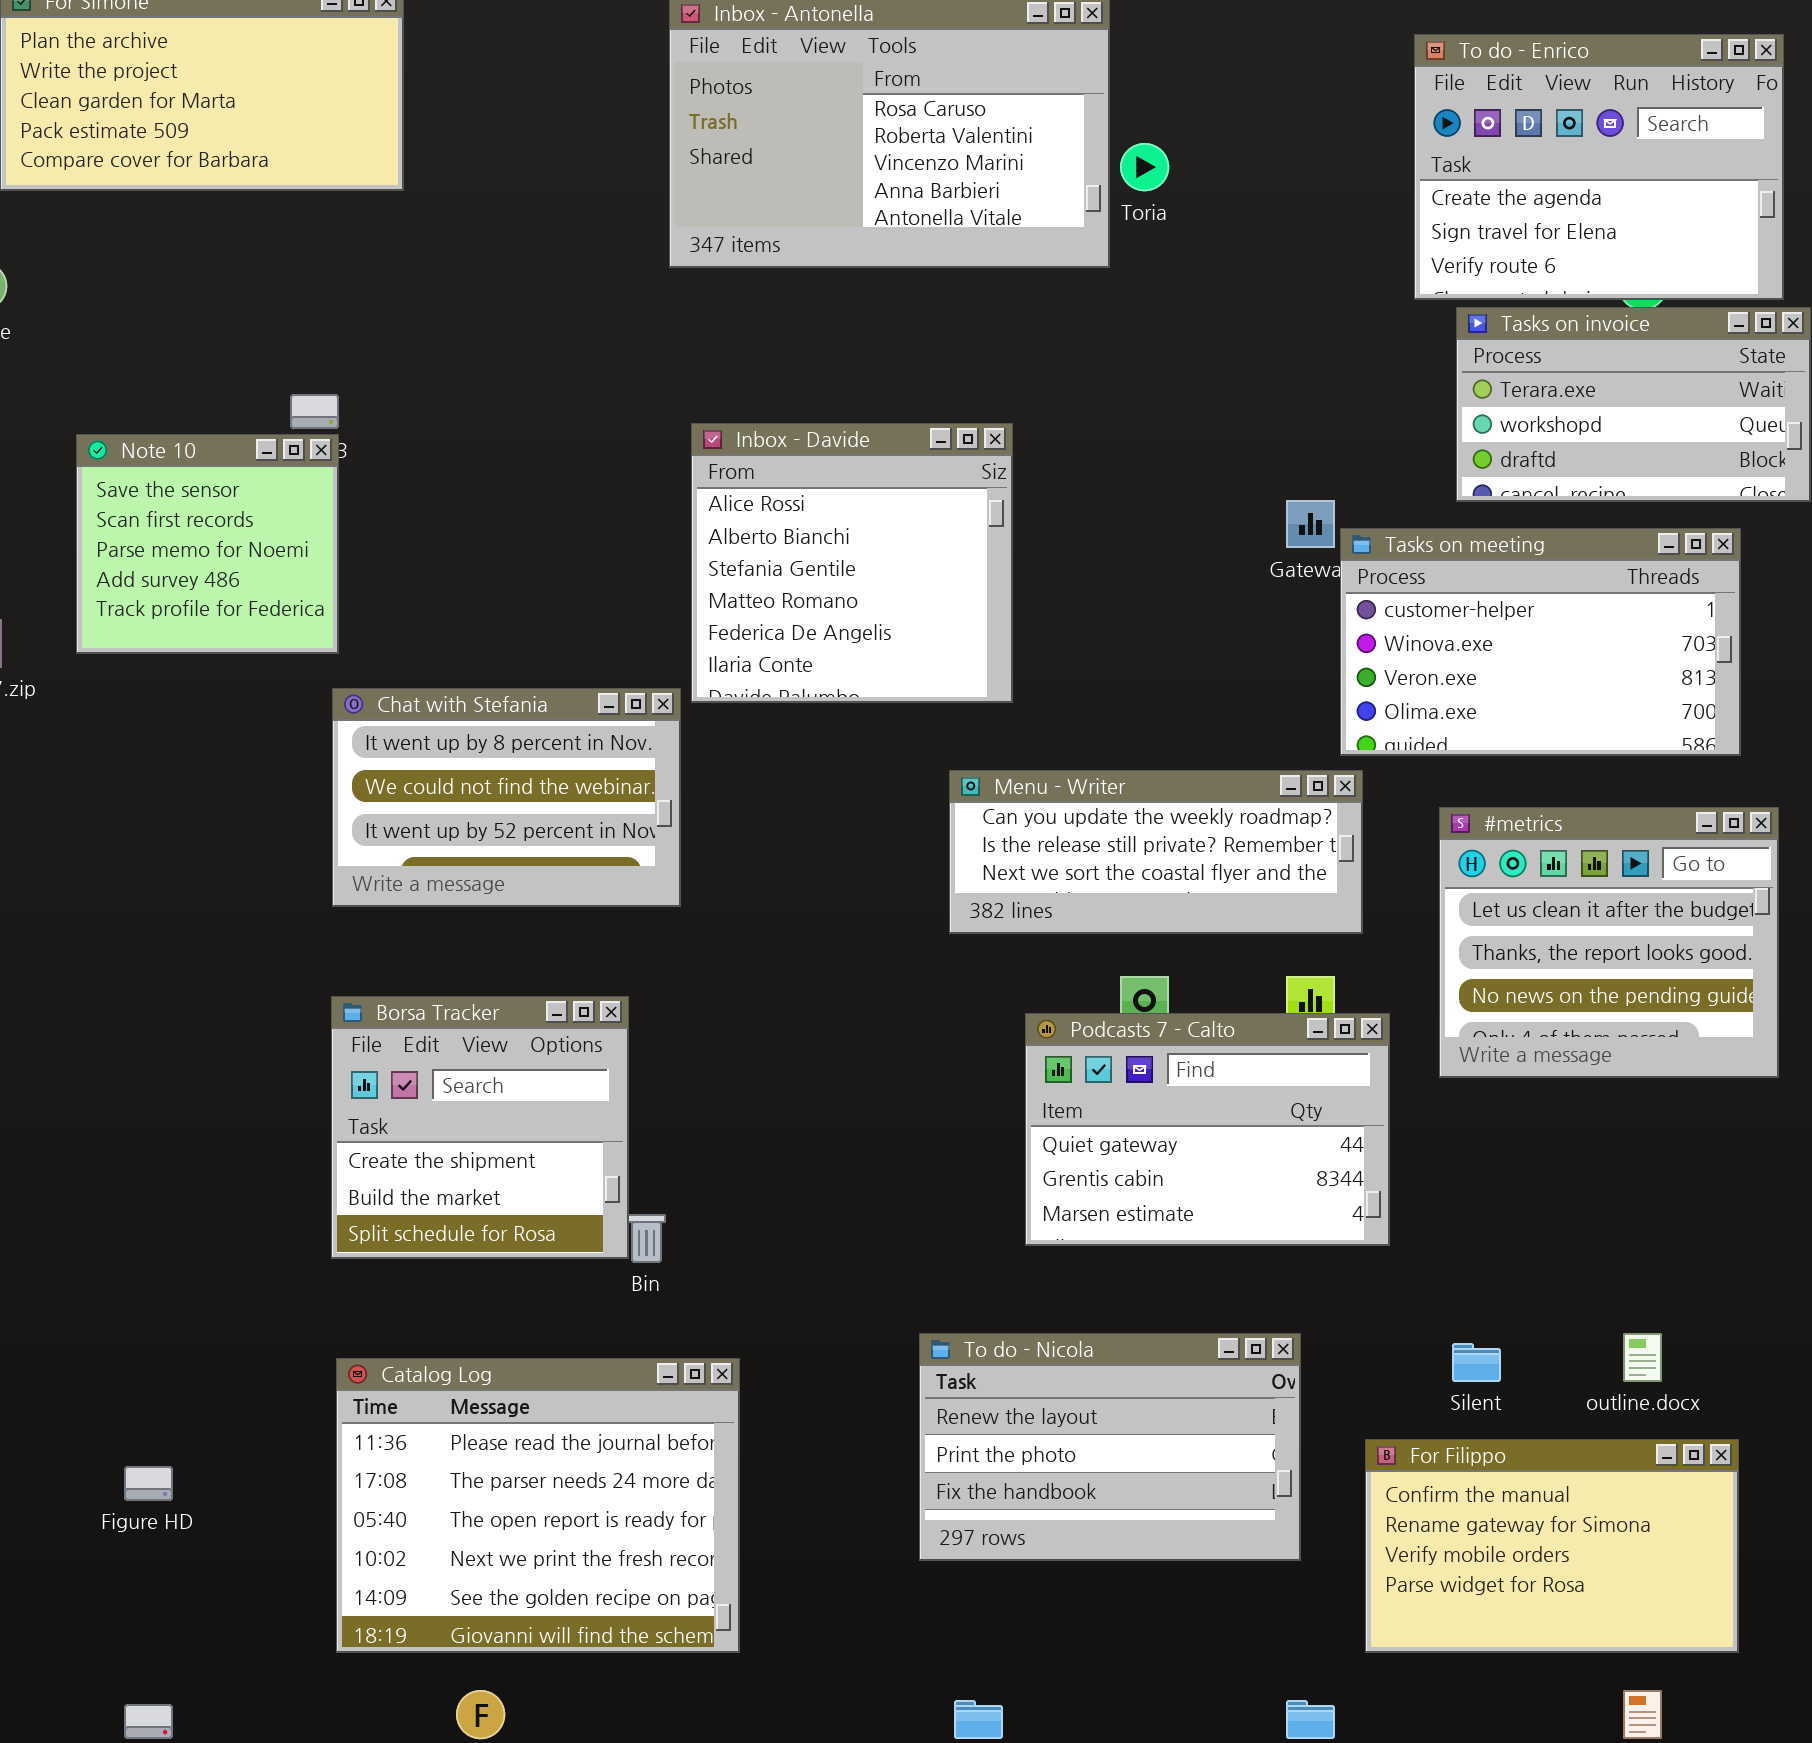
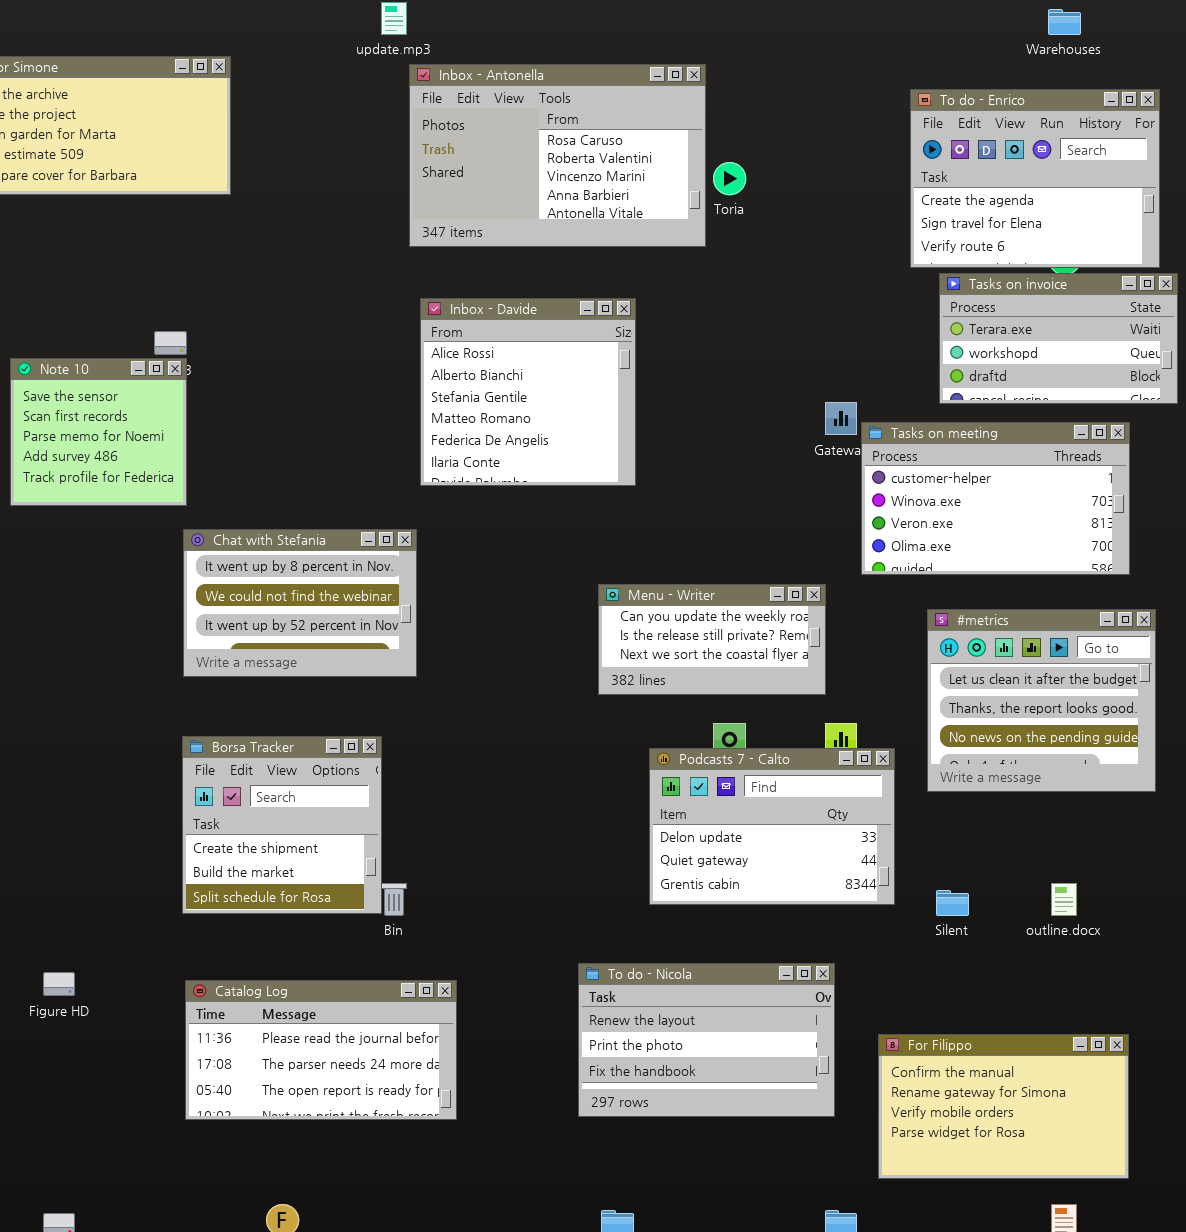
Inbox - Davide: [691,423,1013,703] -> [420,298,636,486], moved
Menu - Writer: [949,770,1363,934] -> [598,584,826,695], resized
Podcasts 7 - Calto: [1025,1013,1390,1246] -> [649,748,895,905], scrolled up 1 row
outline.docx: [1623,1333,1662,1382] -> [1051,883,1077,916], moved
Silent: [1452,1343,1501,1382] -> [936,890,969,916], moved
Catalog Log: [336,1358,740,1653] -> [185,980,457,1120], resized
Figure HD: [124,1466,173,1501] -> [43,972,75,996], moved

